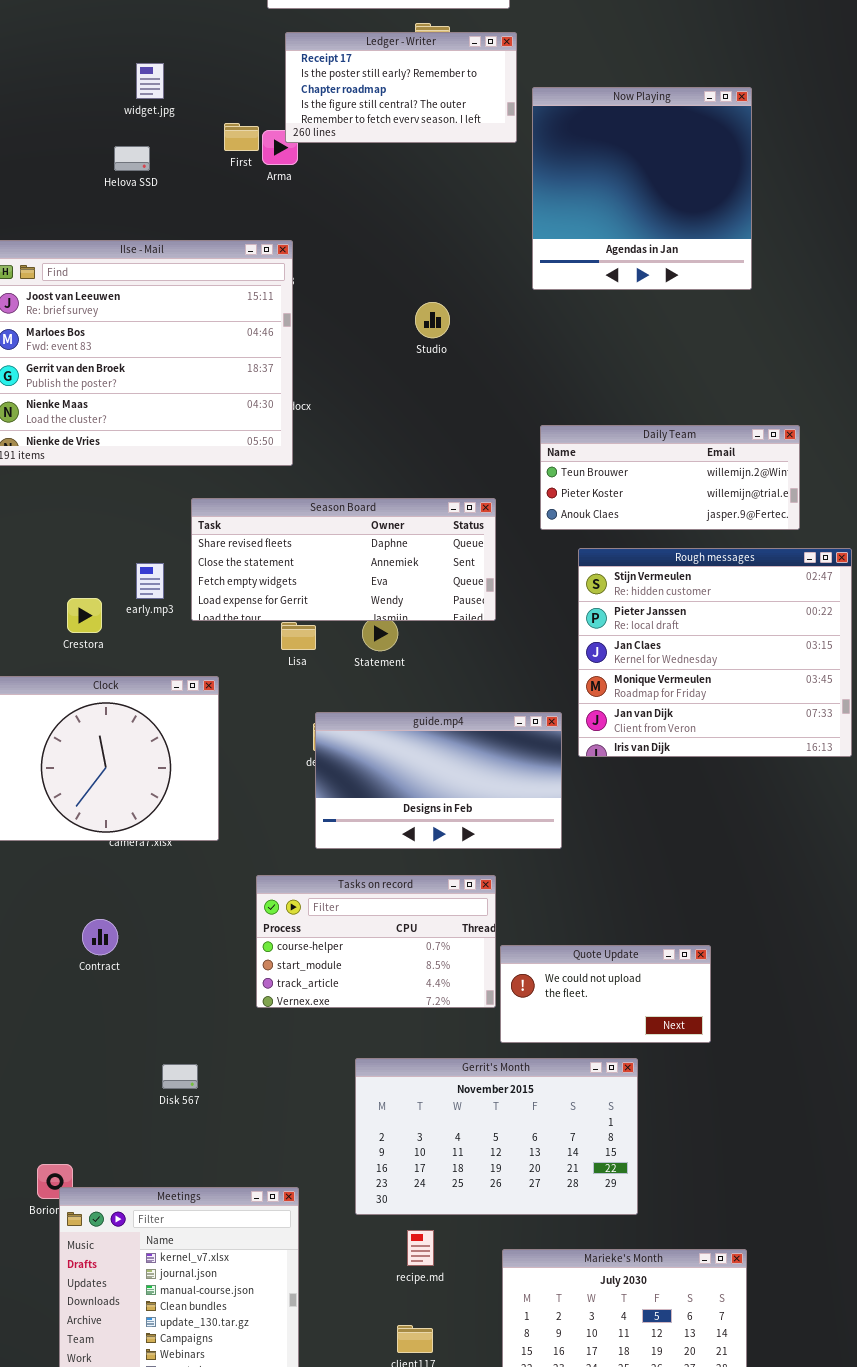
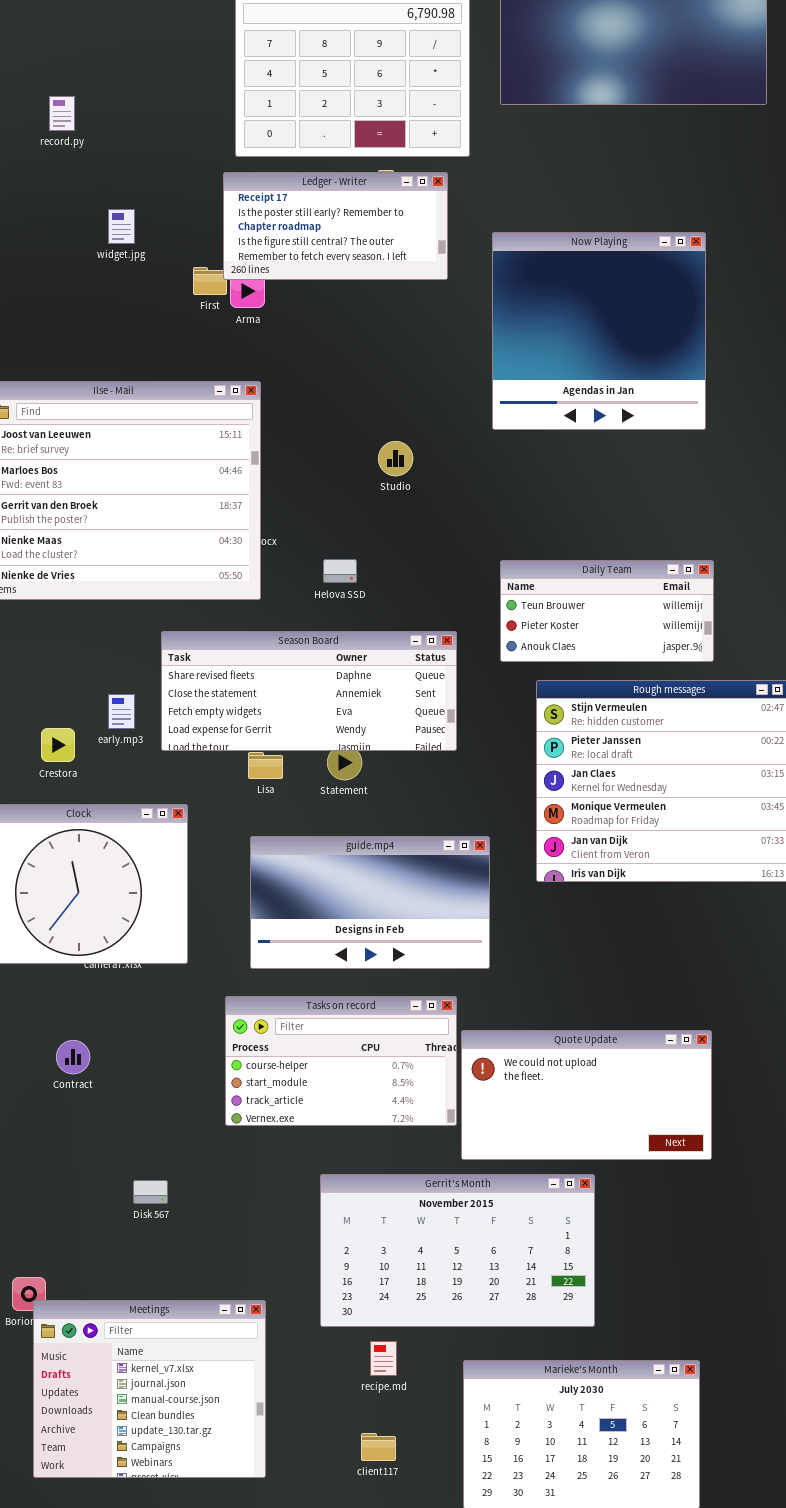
Ledger - Writer: [285,32,517,143] -> [223,172,448,280], moved
Helova SSD: [114,146,150,171] -> [323,559,357,583], moved
Daily Team: [540,425,800,530] -> [500,560,714,662], resized
guide.mp4: [315,712,562,849] -> [250,836,490,969], moved
Quote Update: [500,945,711,1043] -> [461,1030,712,1160], resized

